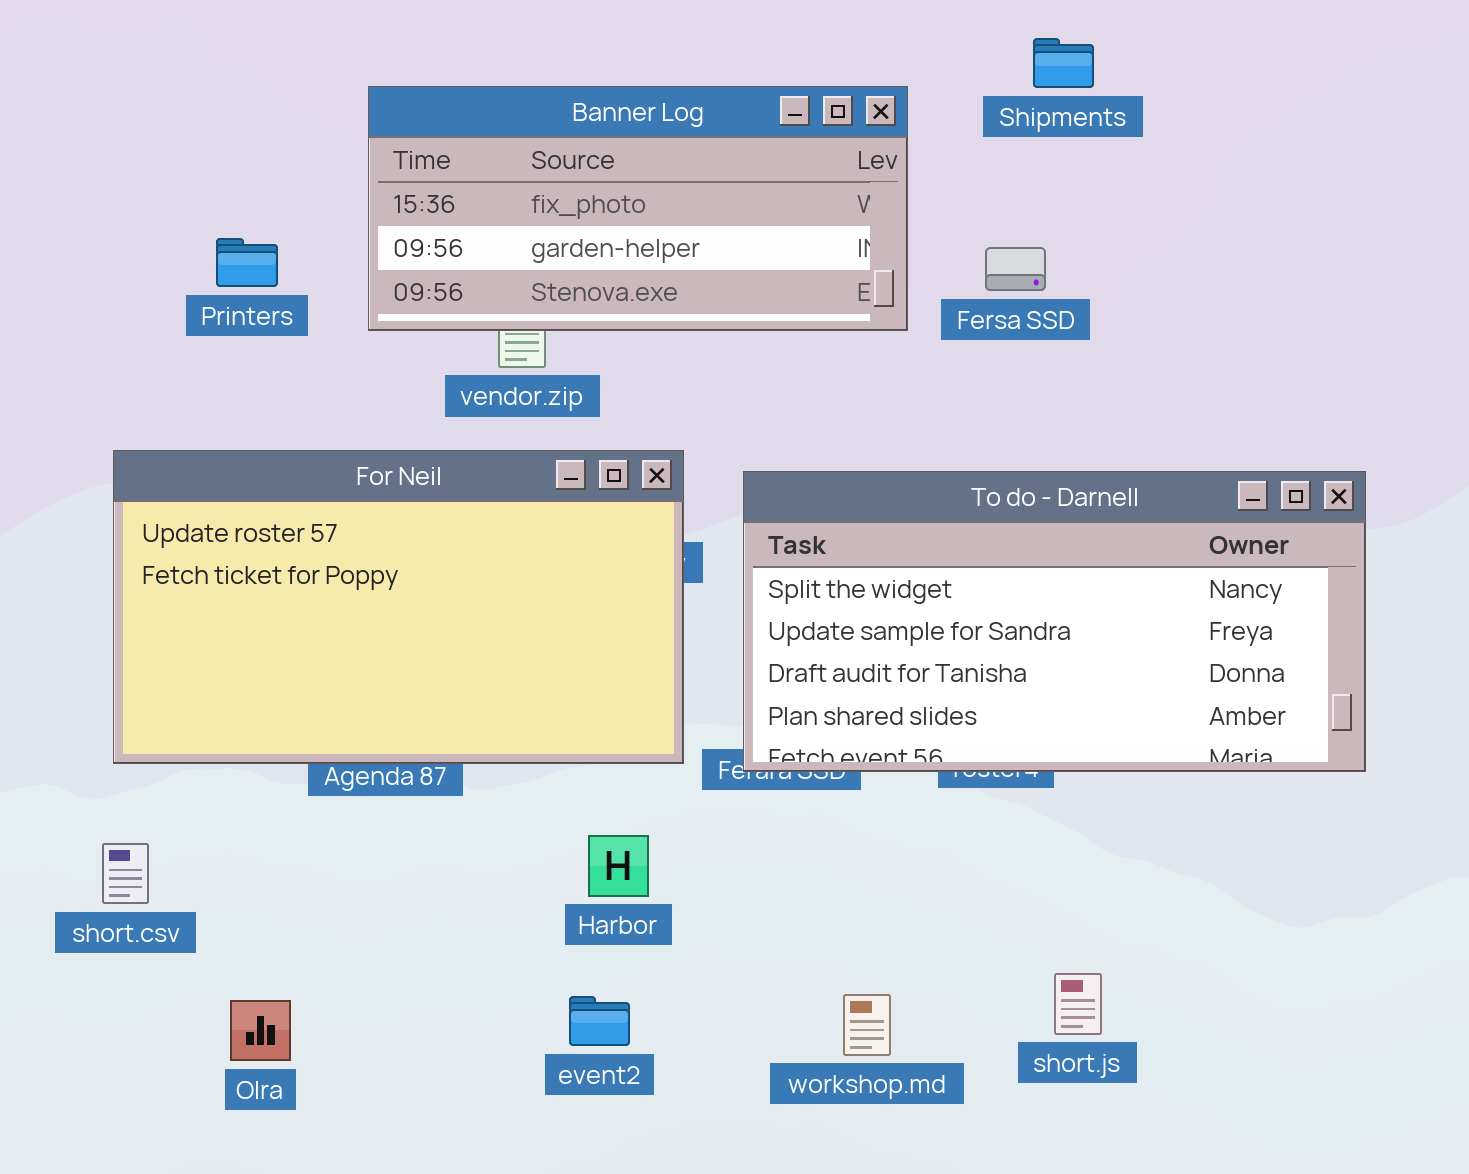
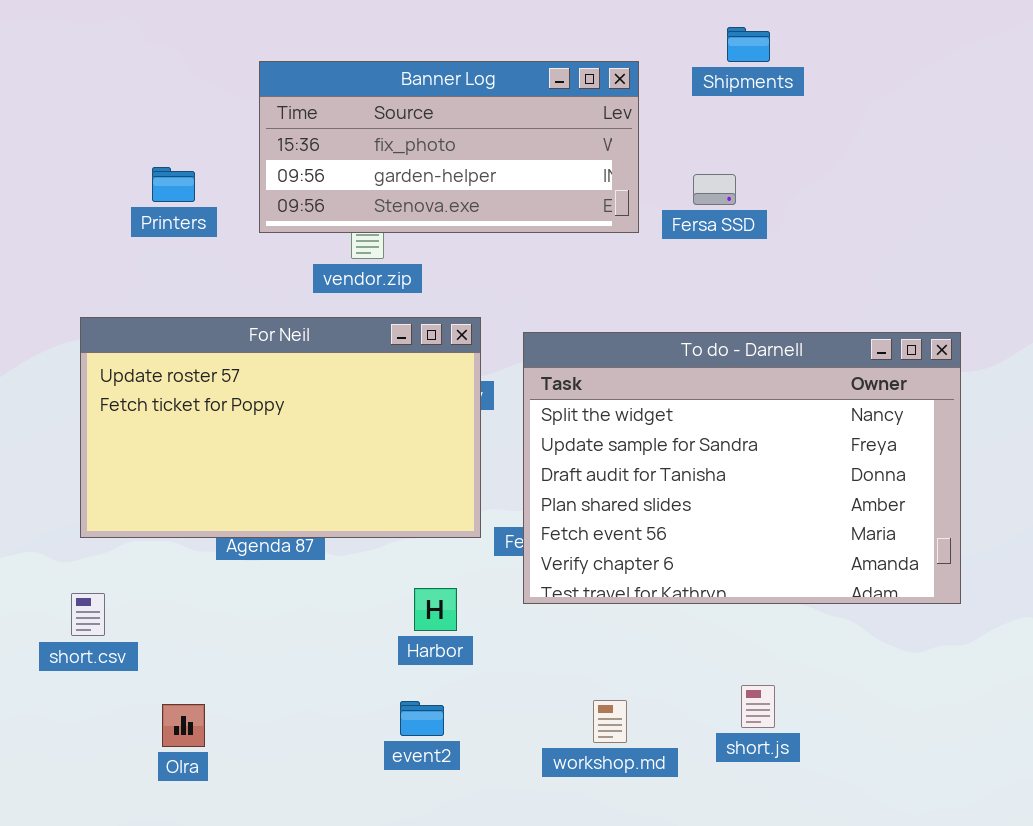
To do - Darnell: [743,471,1366,772] -> [523,332,961,604], resized

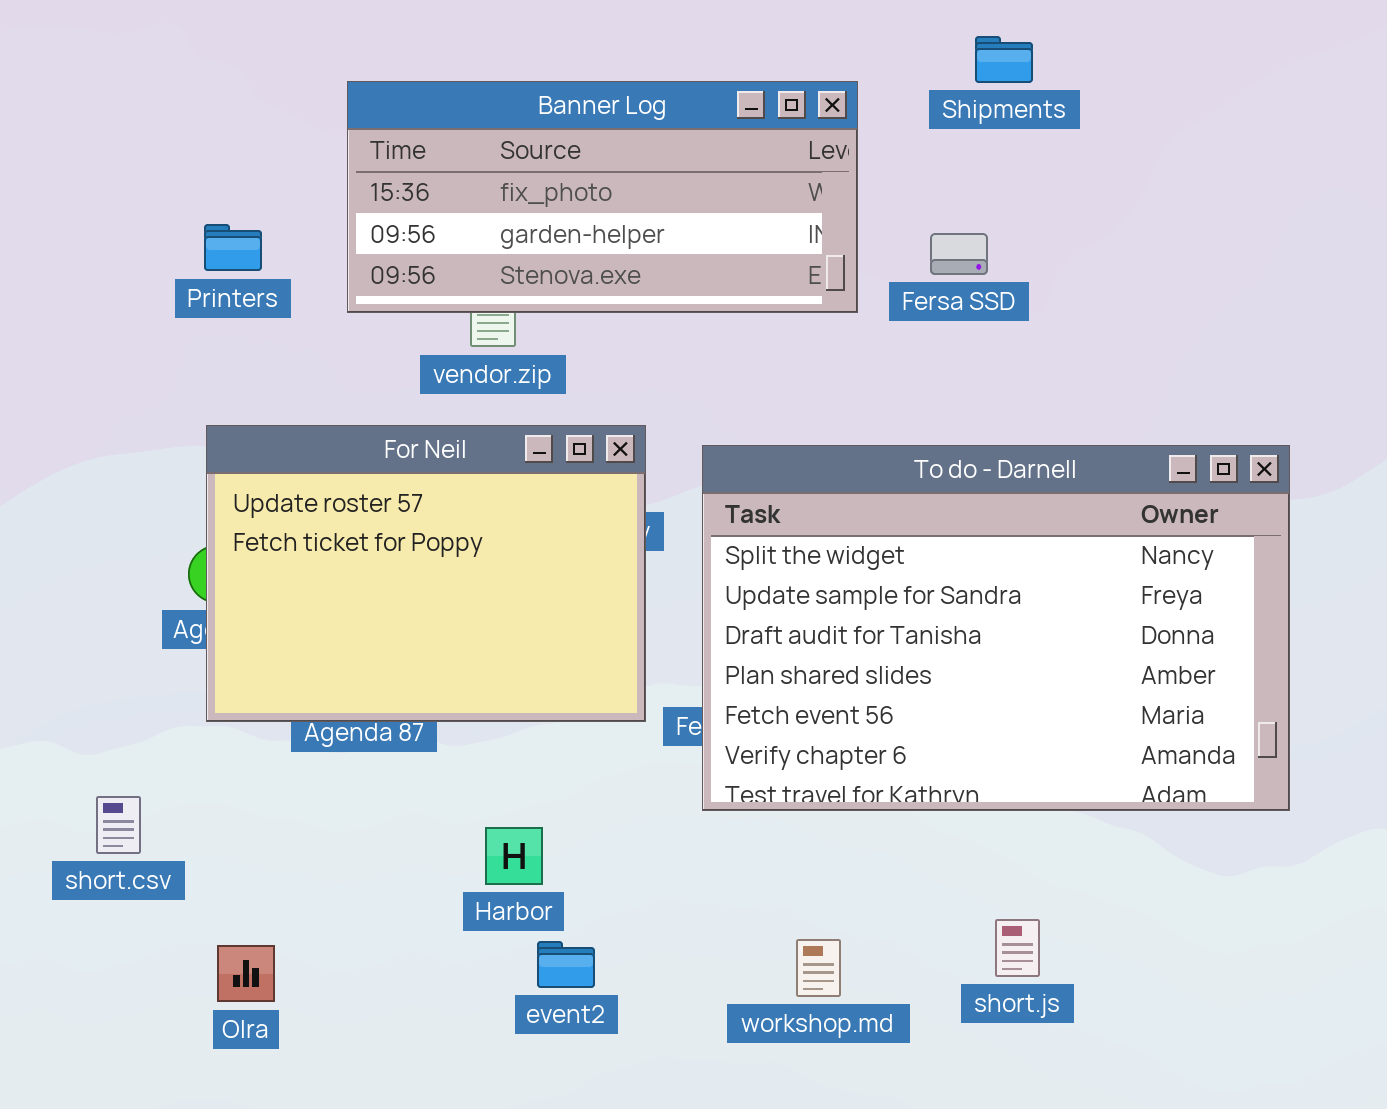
For Neil: [80,317,481,538] -> [206,425,646,722], resized
Harbor: [414,588,457,631] -> [485,827,543,885], moved

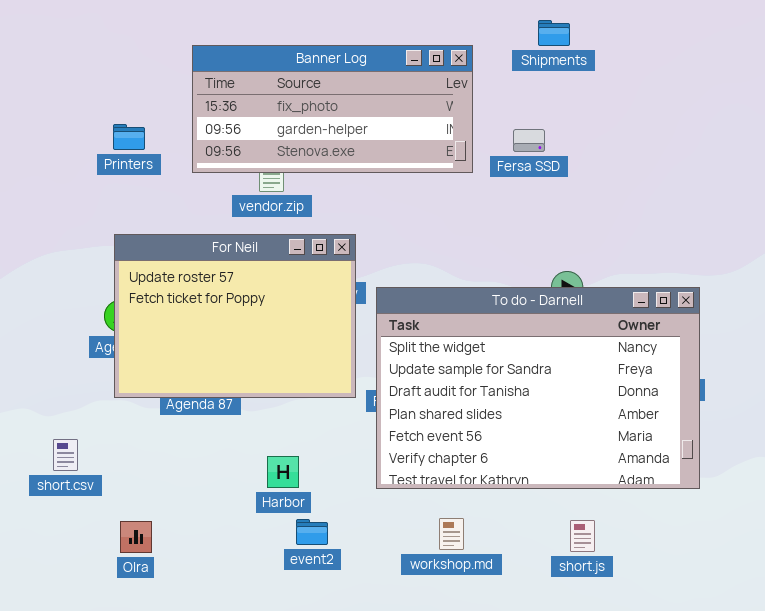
To do - Darnell: [702,445,1290,811] -> [376,287,700,489], moved
short.js: [995,919,1040,977] -> [570,520,595,552], moved

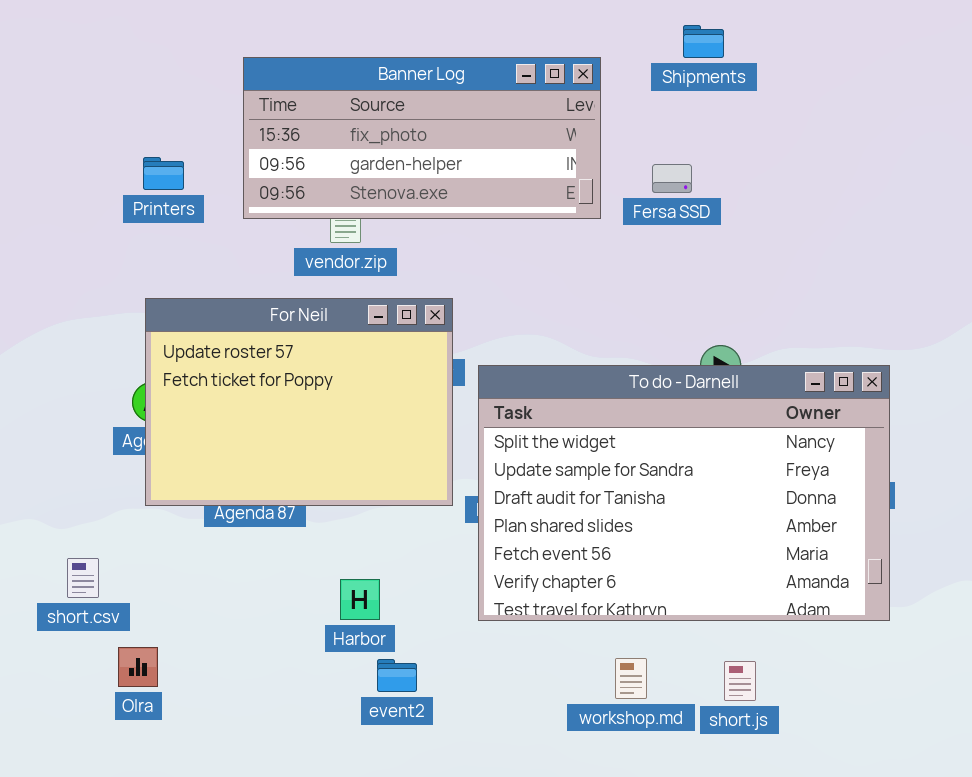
workshop.md: [439,518,464,550] -> [615,658,647,699], moved
Olra: [120,521,152,553] -> [118,647,158,687], moved

